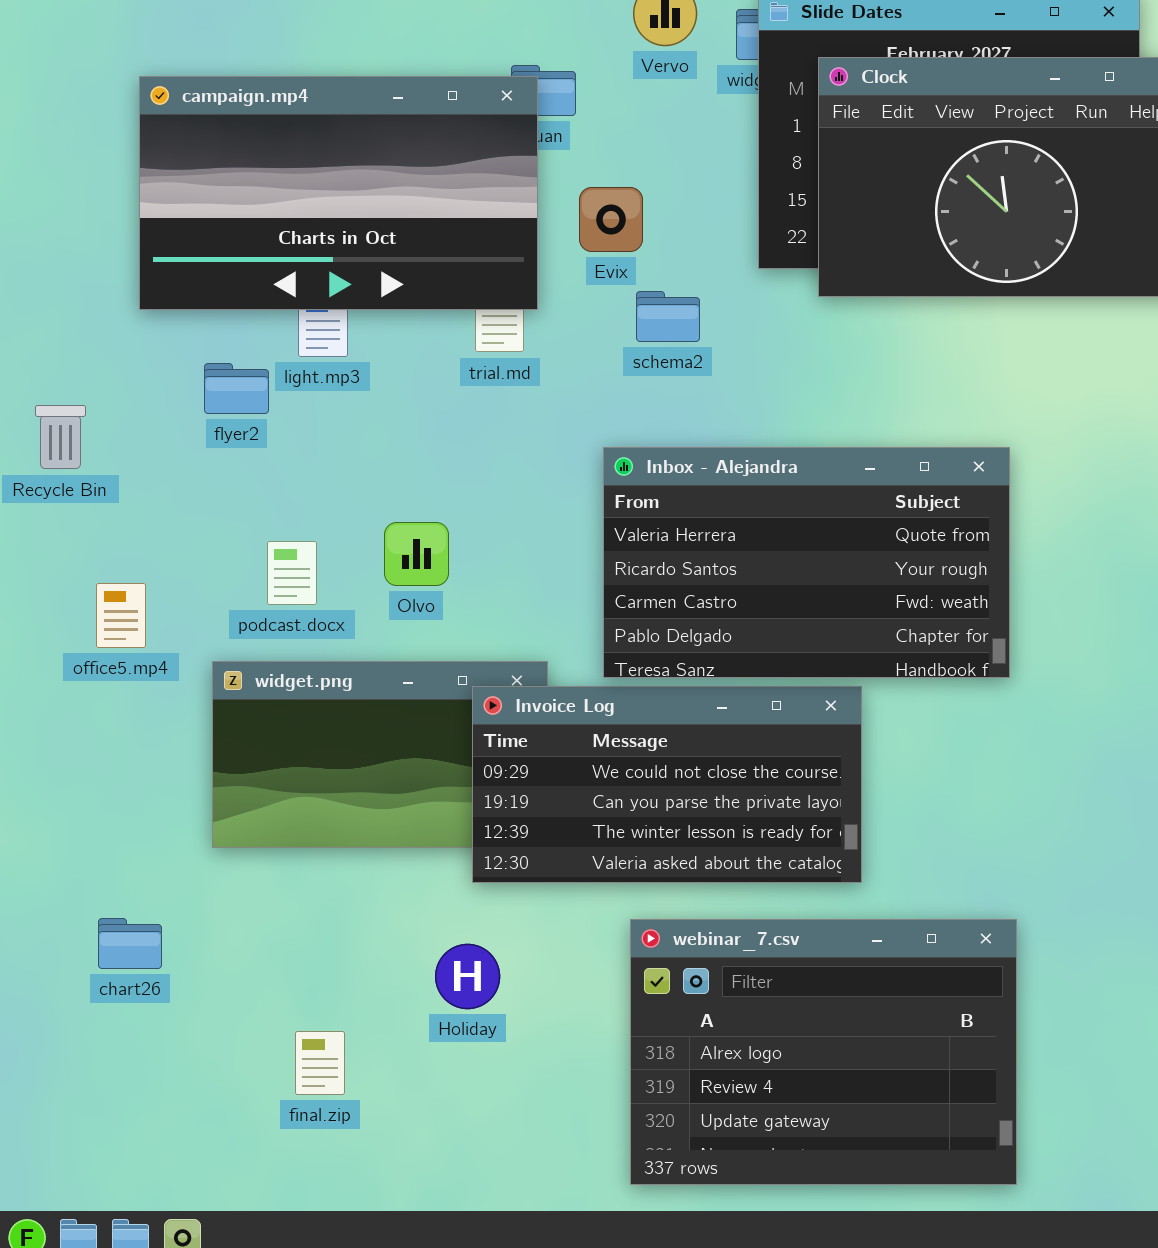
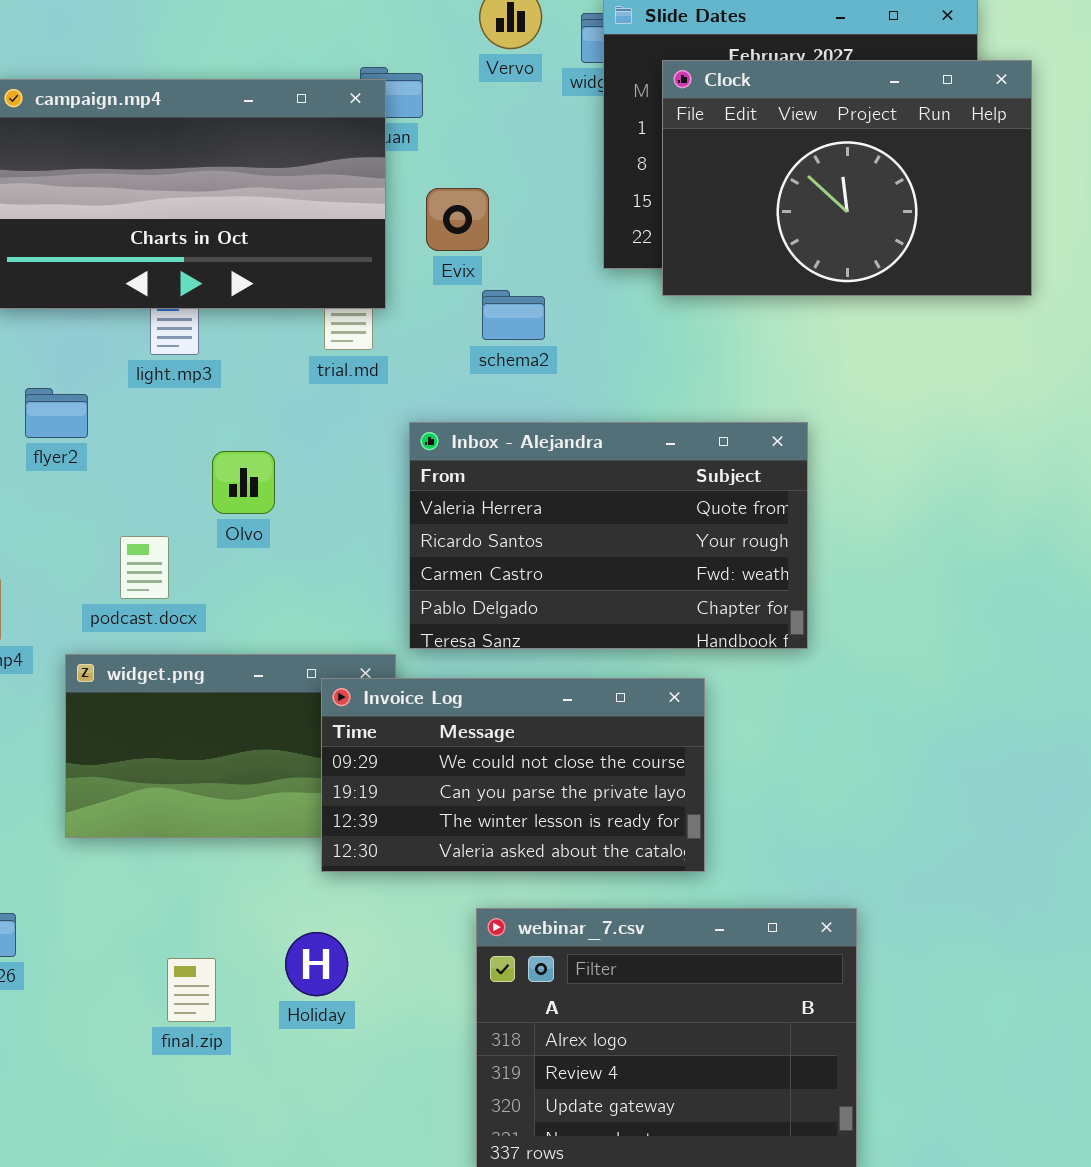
flyer2: [204,363,269,414] -> [25,388,88,438], moved
Inbox - Alejandra: [603,447,1010,678] -> [409,422,808,649], moved
Olvo: [384,522,449,586] -> [212,451,275,514], moved
final.zip: [295,1031,345,1095] -> [167,958,216,1022], moved

